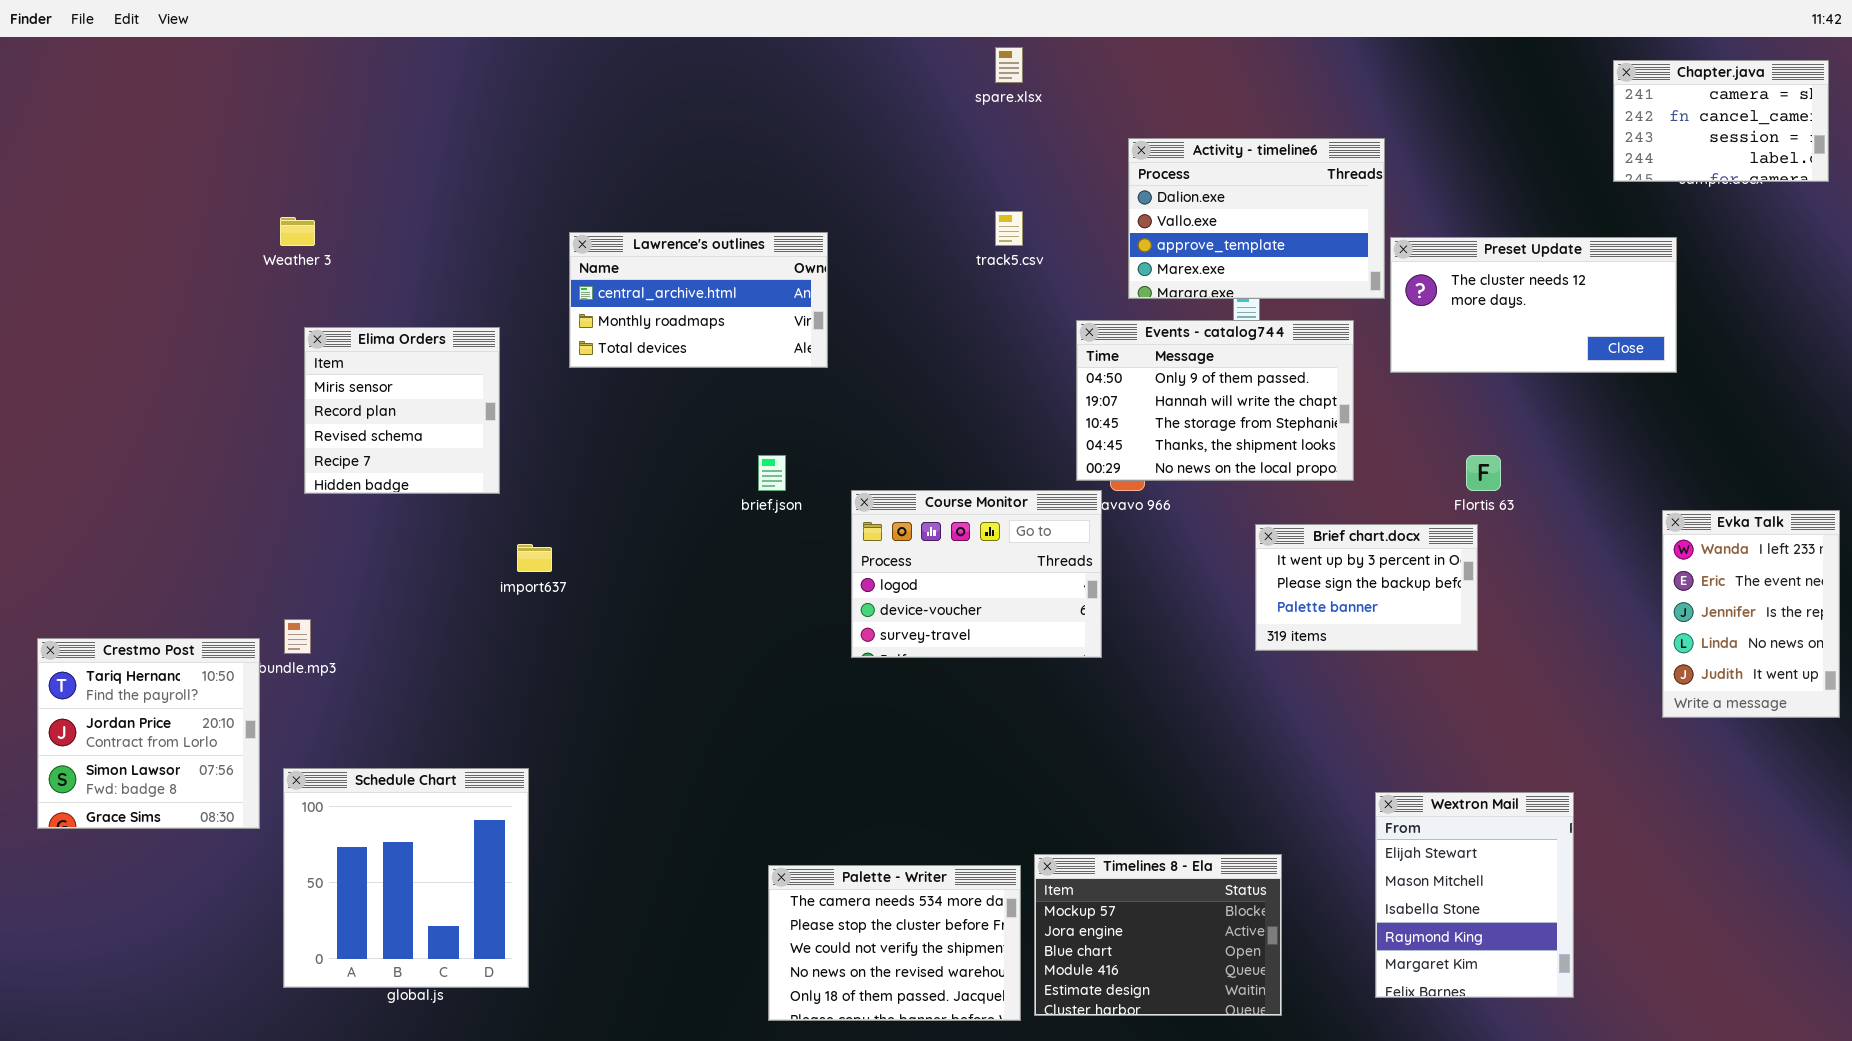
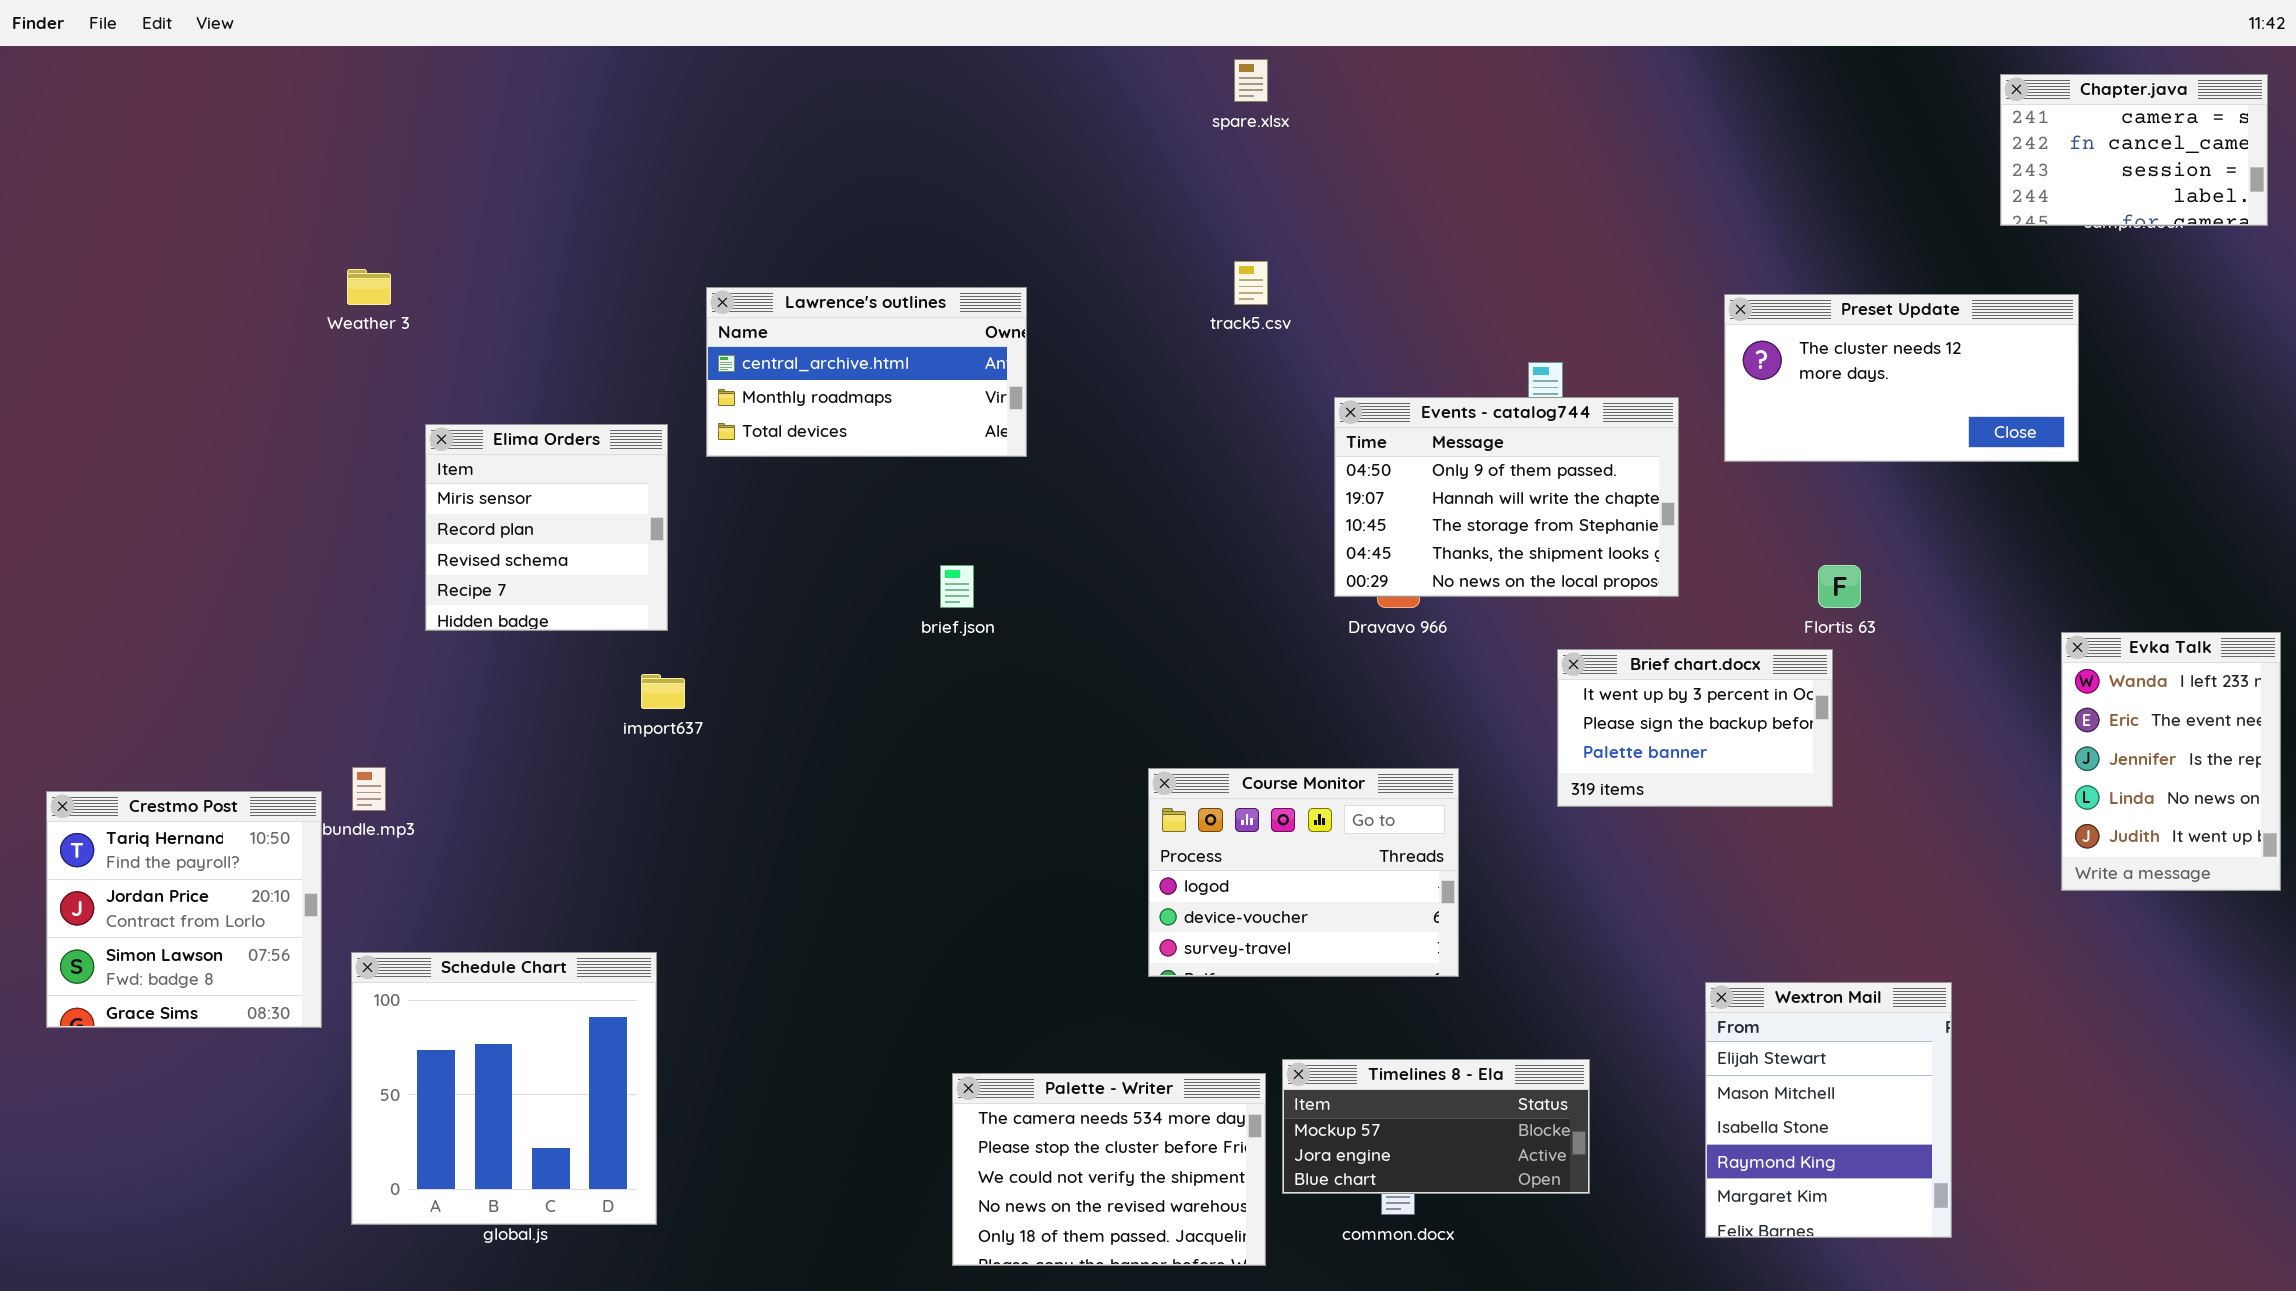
Activity - timeline6: [1128,138,1385,299] -> none, closed
Elima Orders: [304,327,500,494] -> [425,424,668,631], moved
Course Monitor: [851,490,1102,658] -> [1148,768,1459,977], moved
Timelines 8 - Ela: [1034,854,1282,1016] -> [1282,1059,1590,1194], resized

